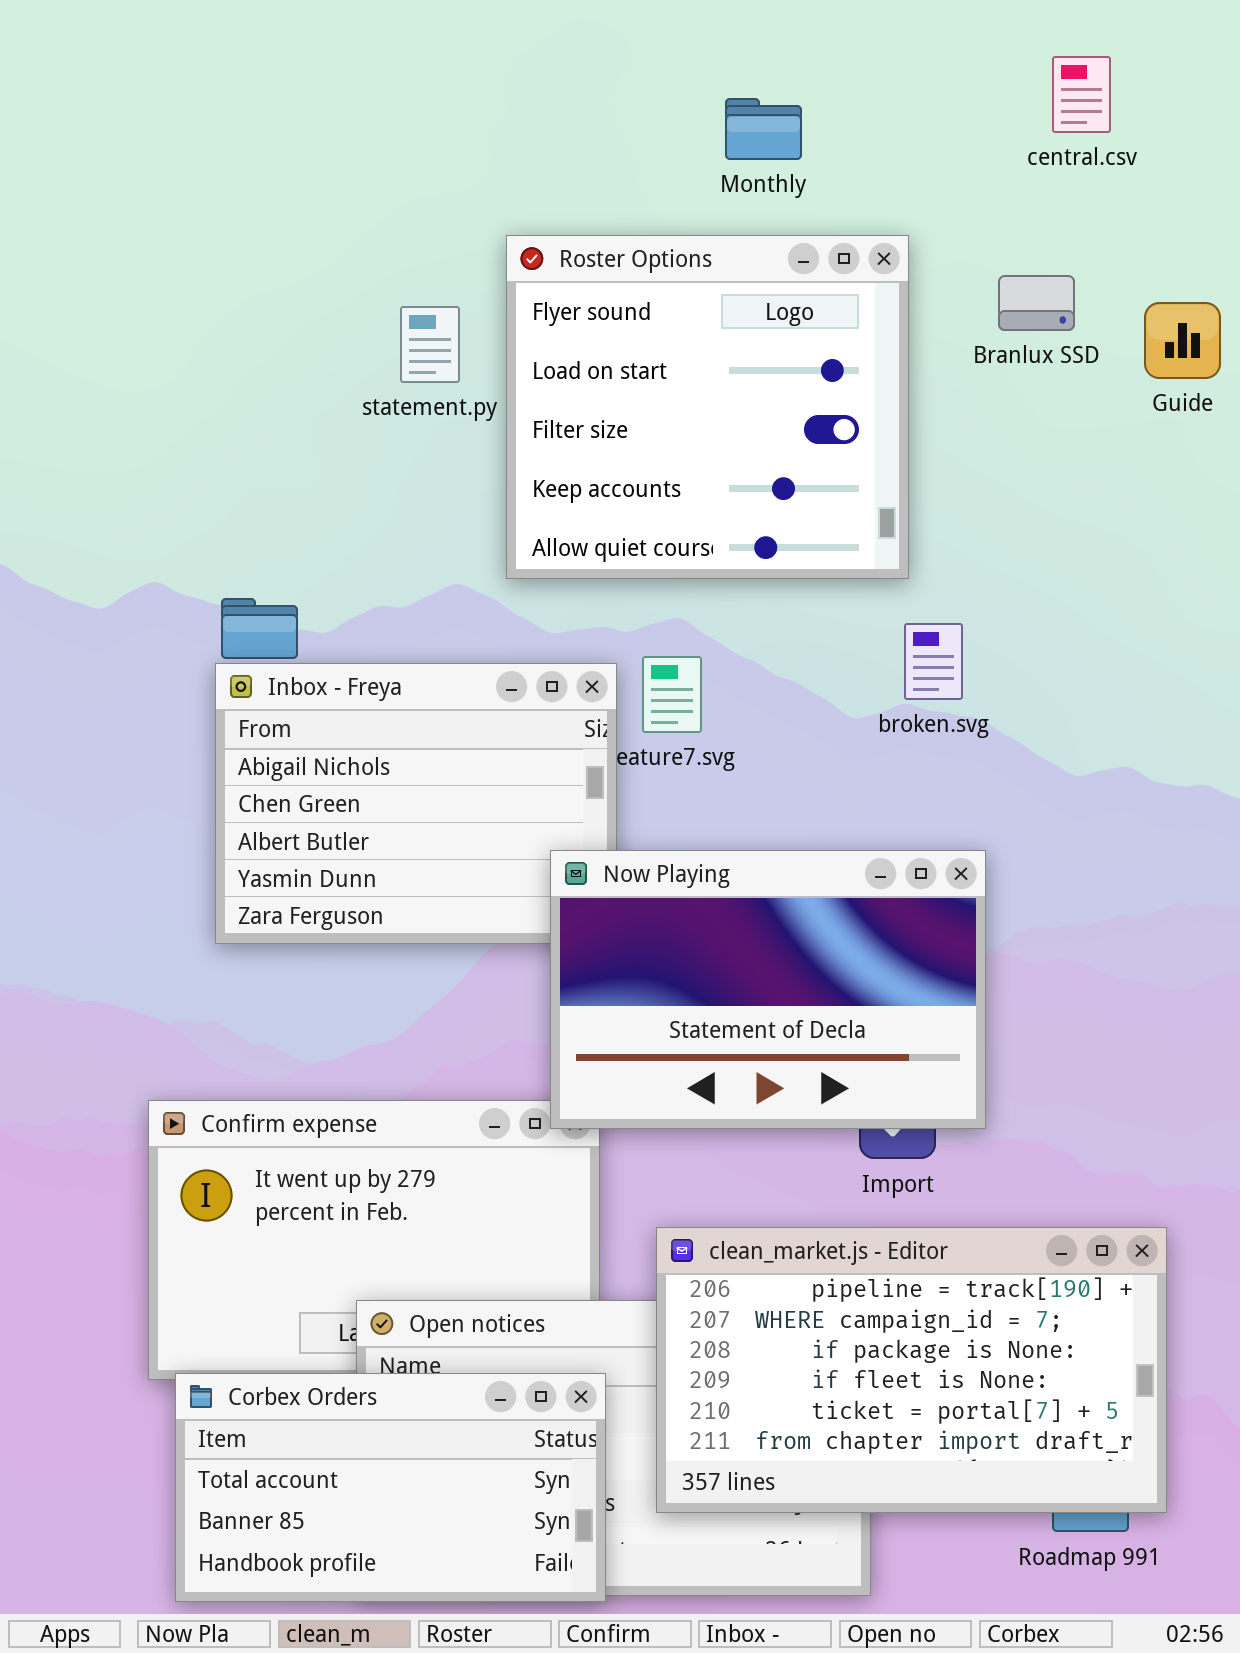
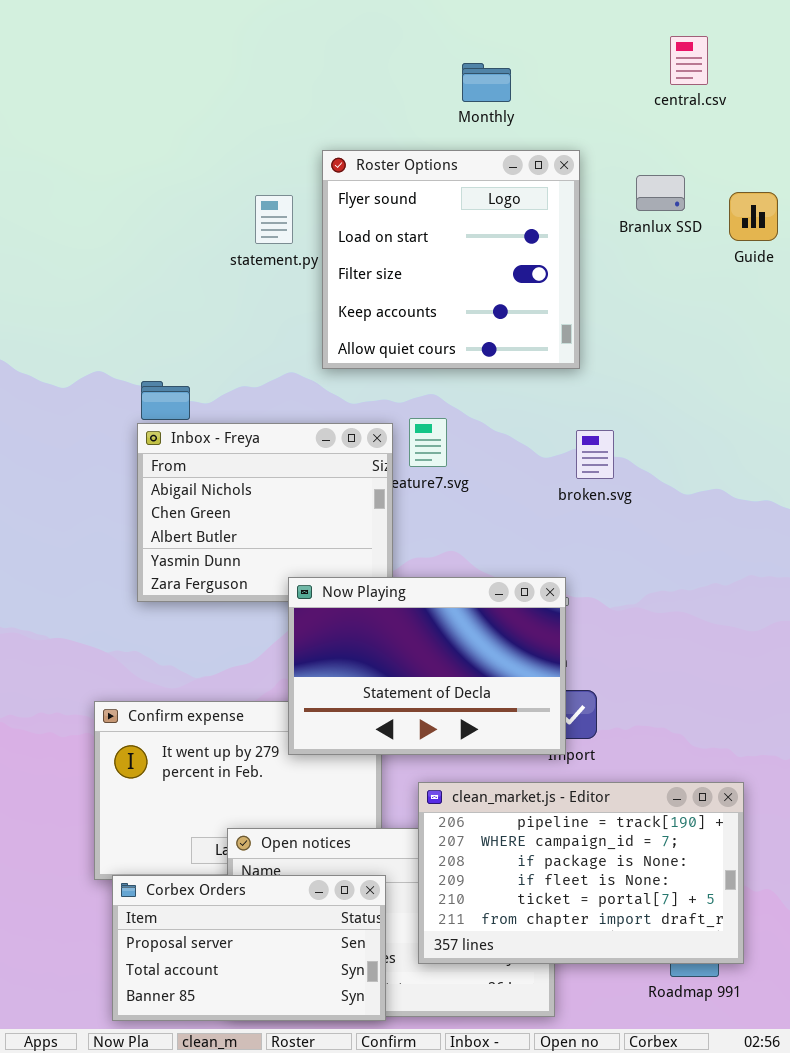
broken.svg: [904,623,963,700] -> [576,430,614,479], moved
Now Playing: [550,850,986,1129] -> [288,577,566,755], moved
Corbex Orders: [175,1373,606,1602] -> [112,875,386,1021], scrolled up 1 row

